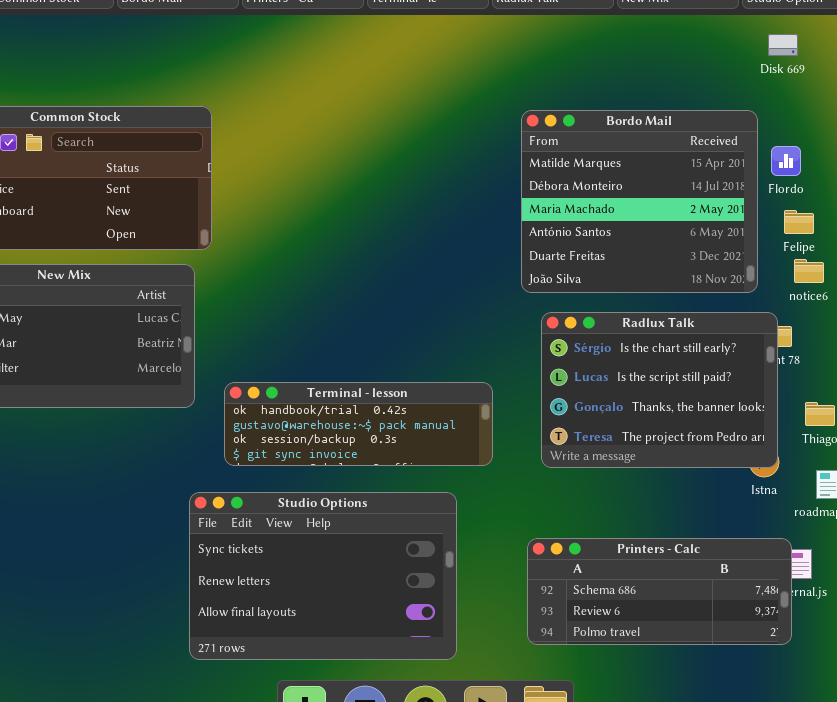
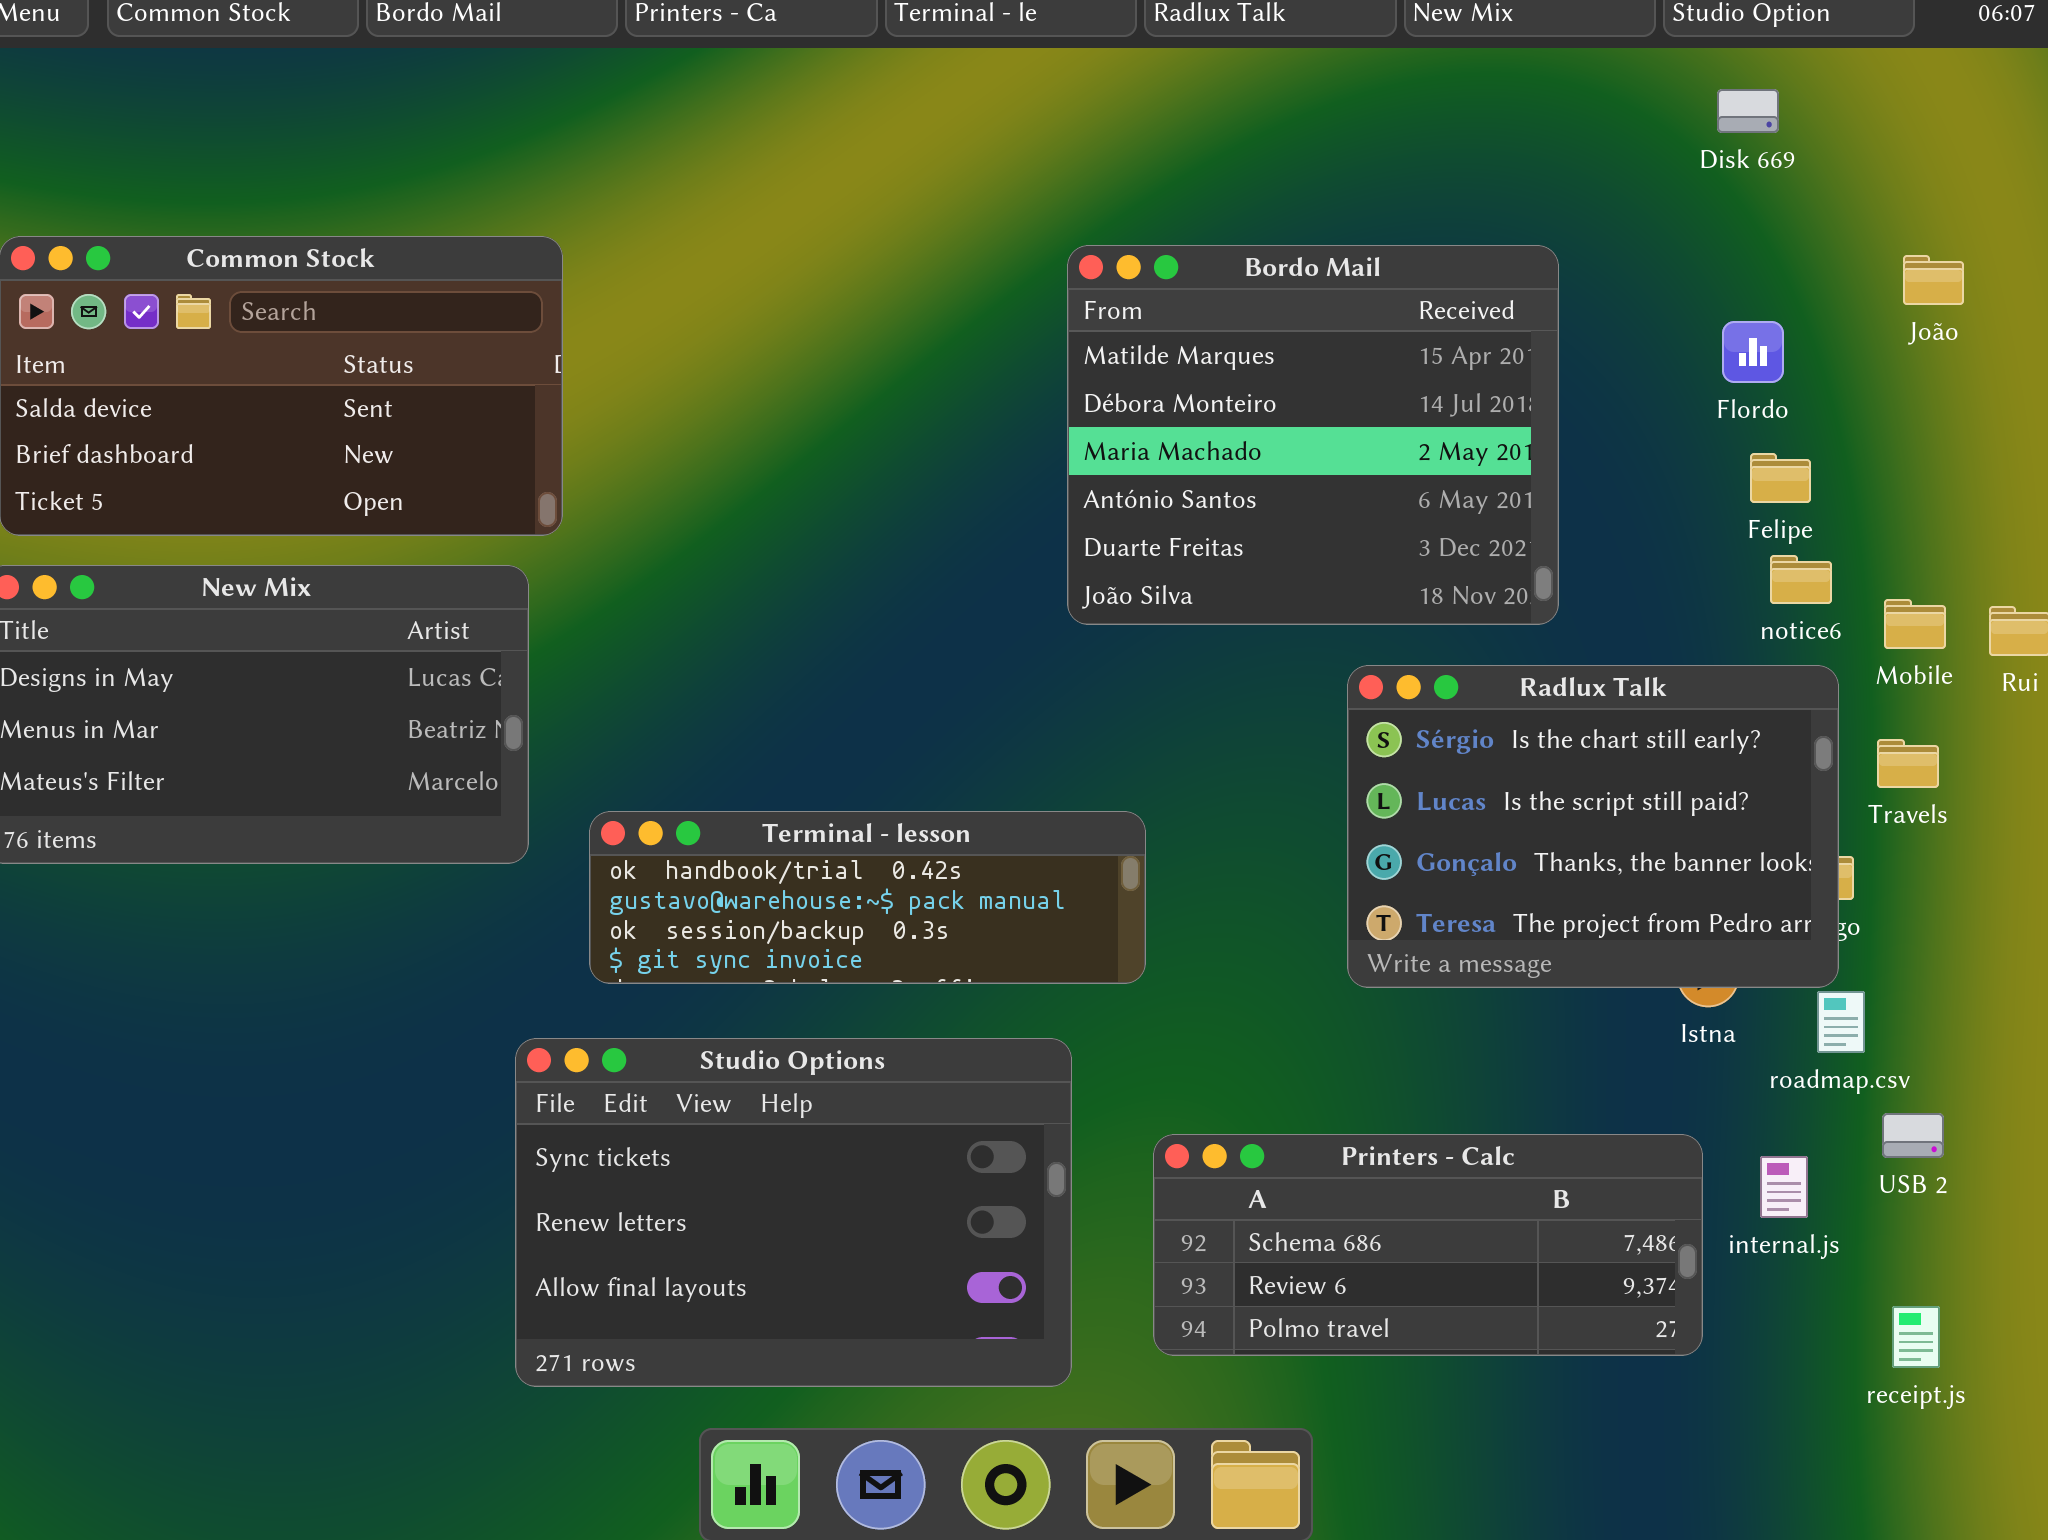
Bordo Mail: [521,110,758,293] -> [1067,245,1559,625], moved
Radlux Talk: [541,312,778,468] -> [1347,665,1839,988], moved
Printers - Calc: [527,538,792,645] -> [1153,1134,1703,1356], moved

